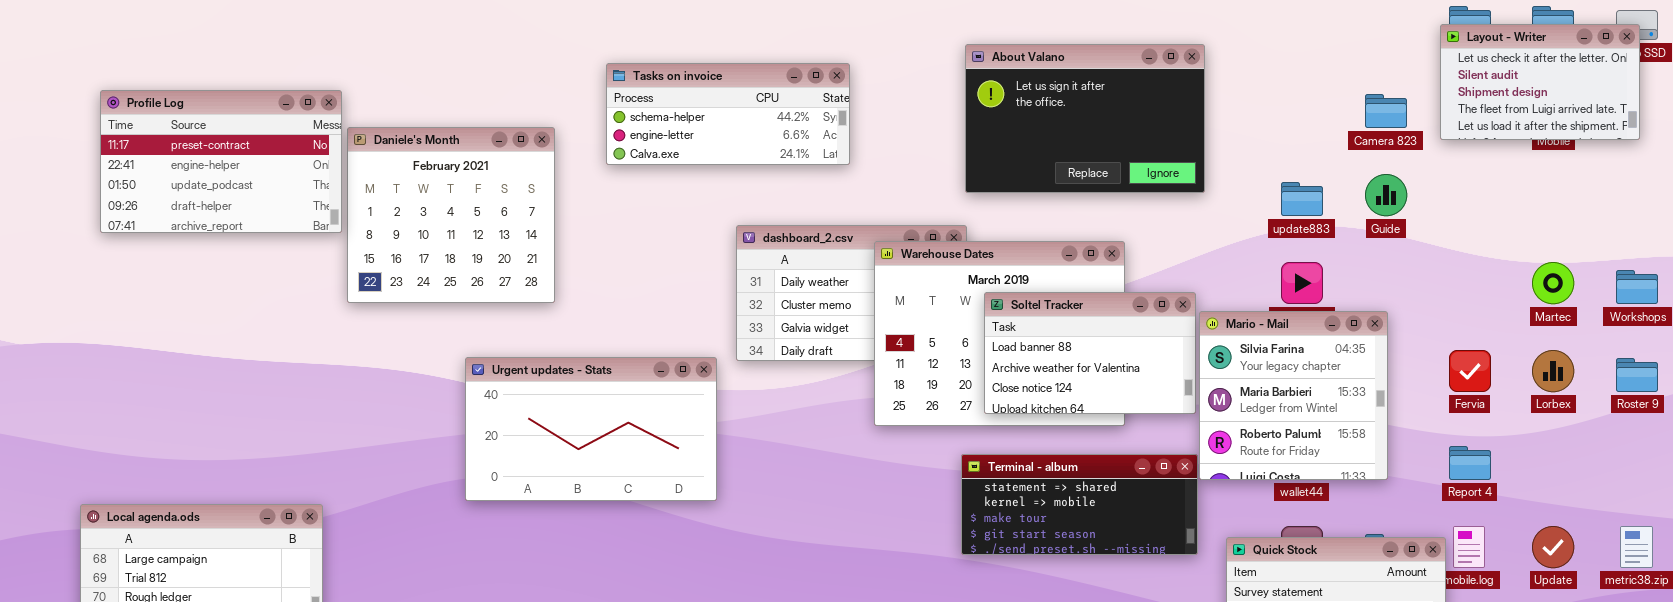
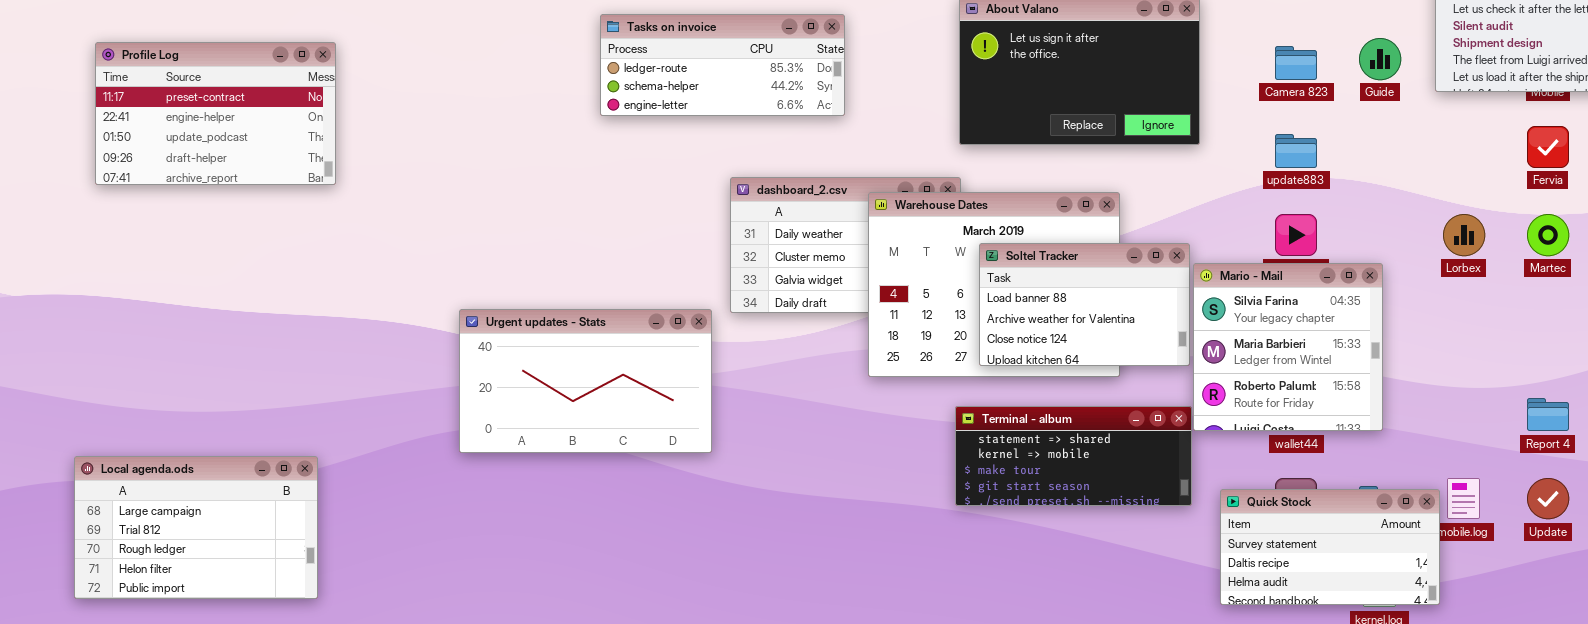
Tasks on invoice: [606,63,850,165] -> [600,14,845,116], scrolled up 1 row
Camera 823: [1365,94,1407,128] -> [1275,46,1317,80], moved
Daniele's Month: [347,127,555,303] -> none, closed
Guide: [1365,174,1407,216] -> [1359,38,1401,80], moved
Fervia: [1449,350,1491,392] -> [1527,126,1569,168], moved
Lorbex: [1532,350,1574,392] -> [1443,214,1485,256], moved
Report 4: [1449,446,1491,480] -> [1527,398,1569,431], moved

